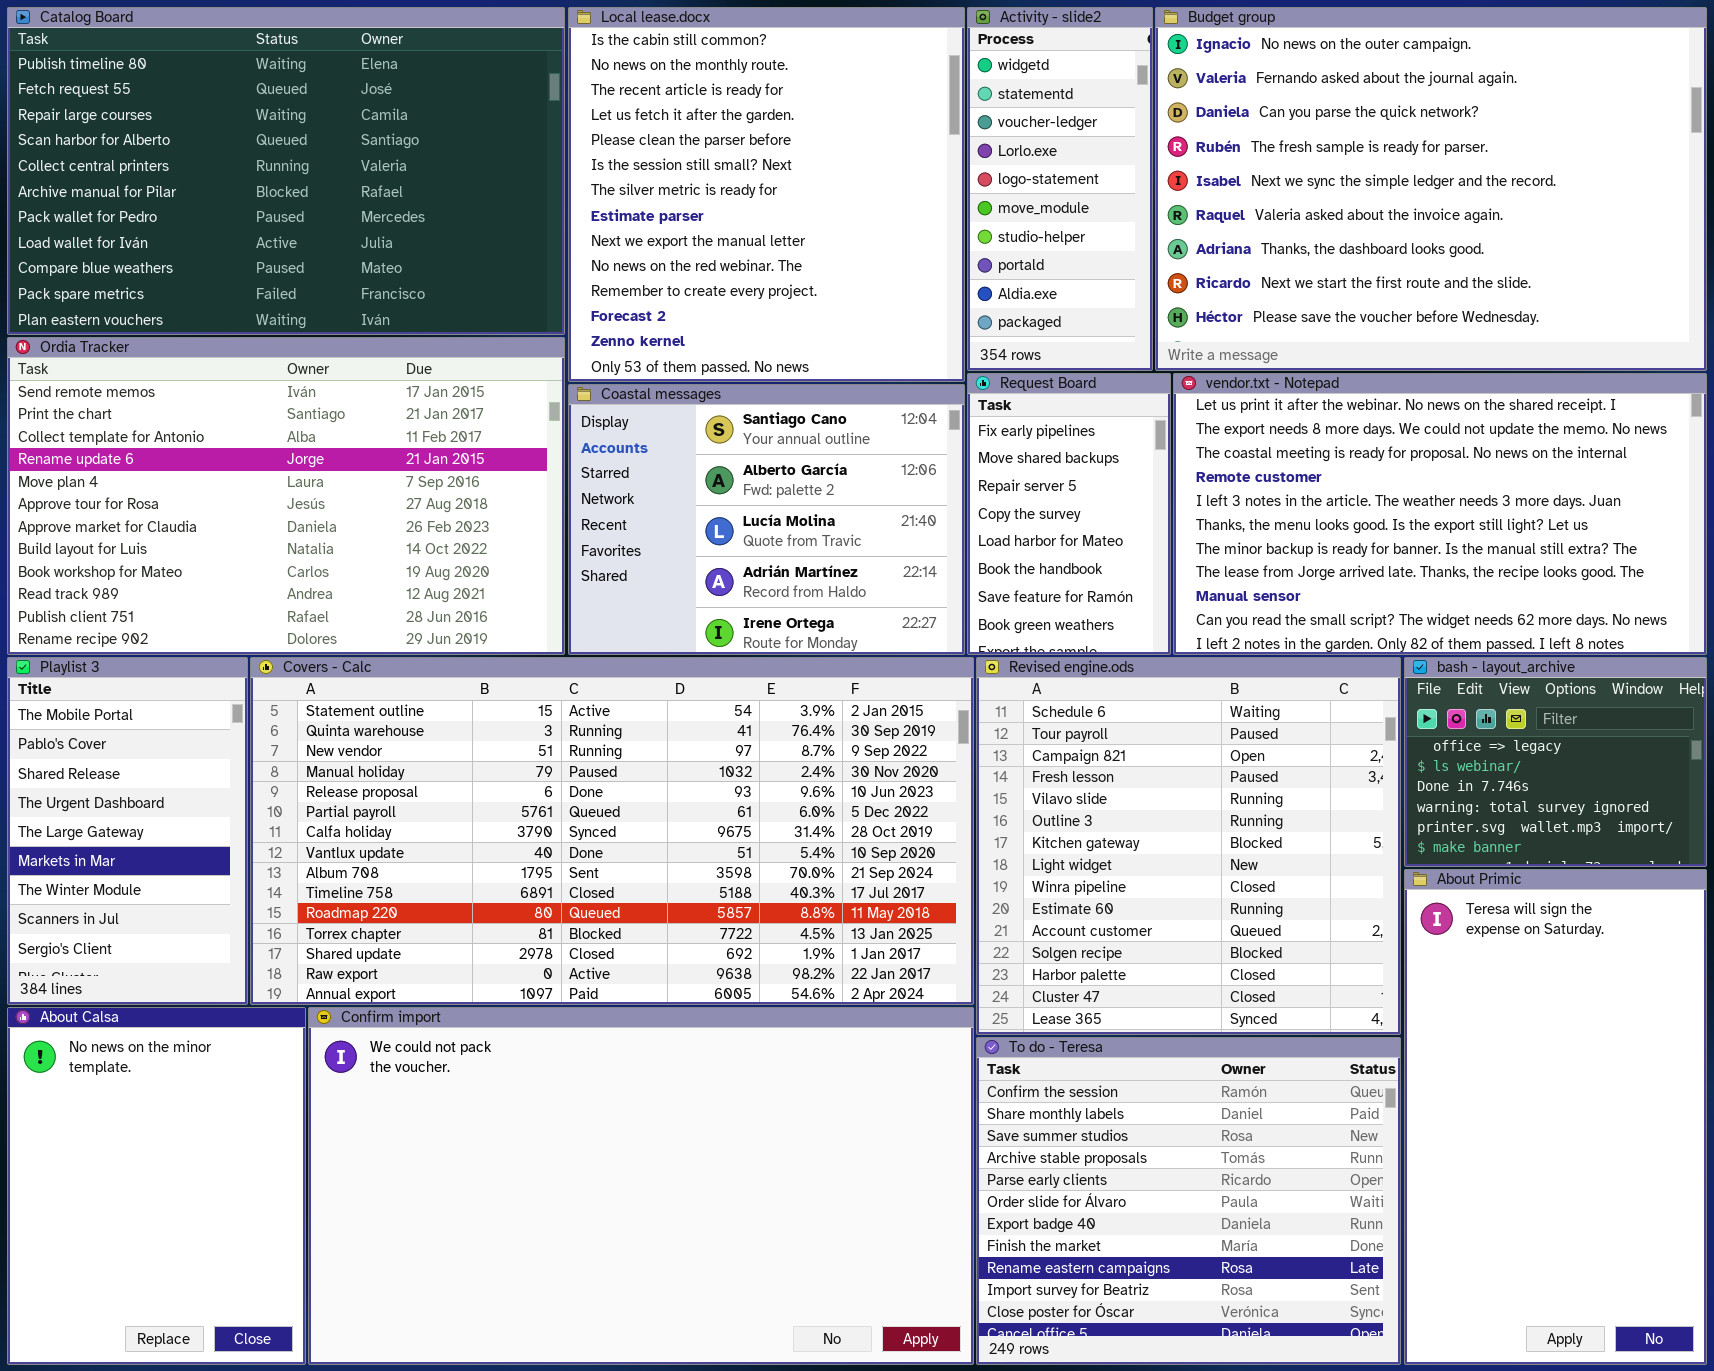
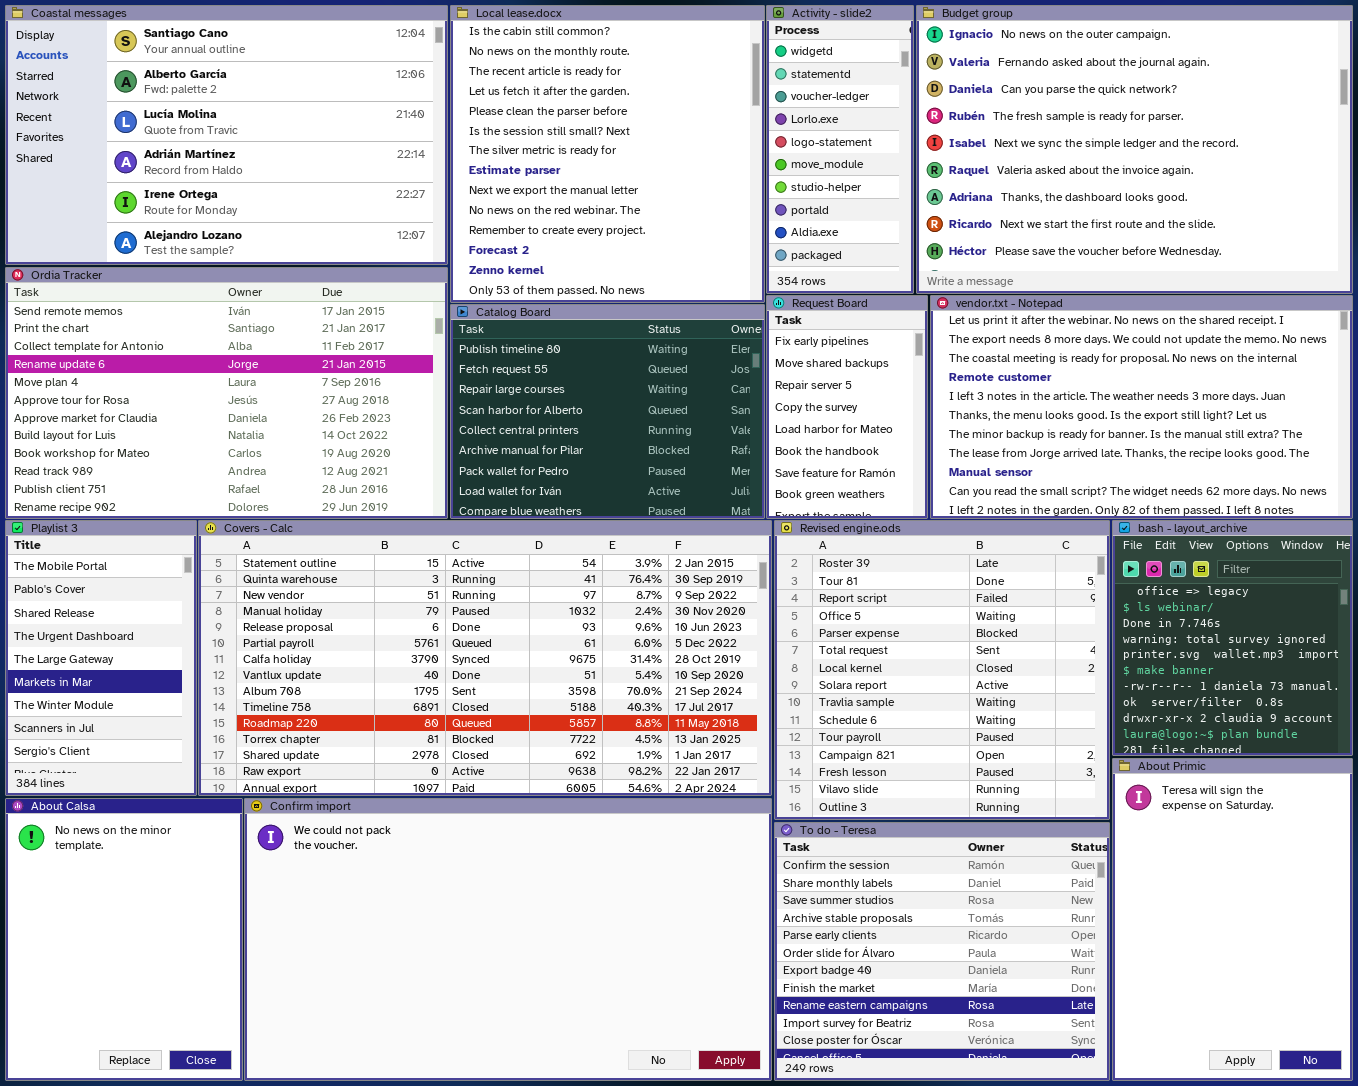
Catalog Board: [7,7,565,335] -> [450,304,765,519], moved, resized
Coastal messages: [568,384,965,655] -> [5,5,448,265], moved, resized
Revised engine.ods: [976,657,1401,1035] -> [774,520,1110,820], scrolled up 9 rows
bash - layout_archive: [1404,657,1707,867] -> [1112,520,1353,756], resized
About Primic: [1404,869,1707,1365] -> [1112,758,1353,1081], resized

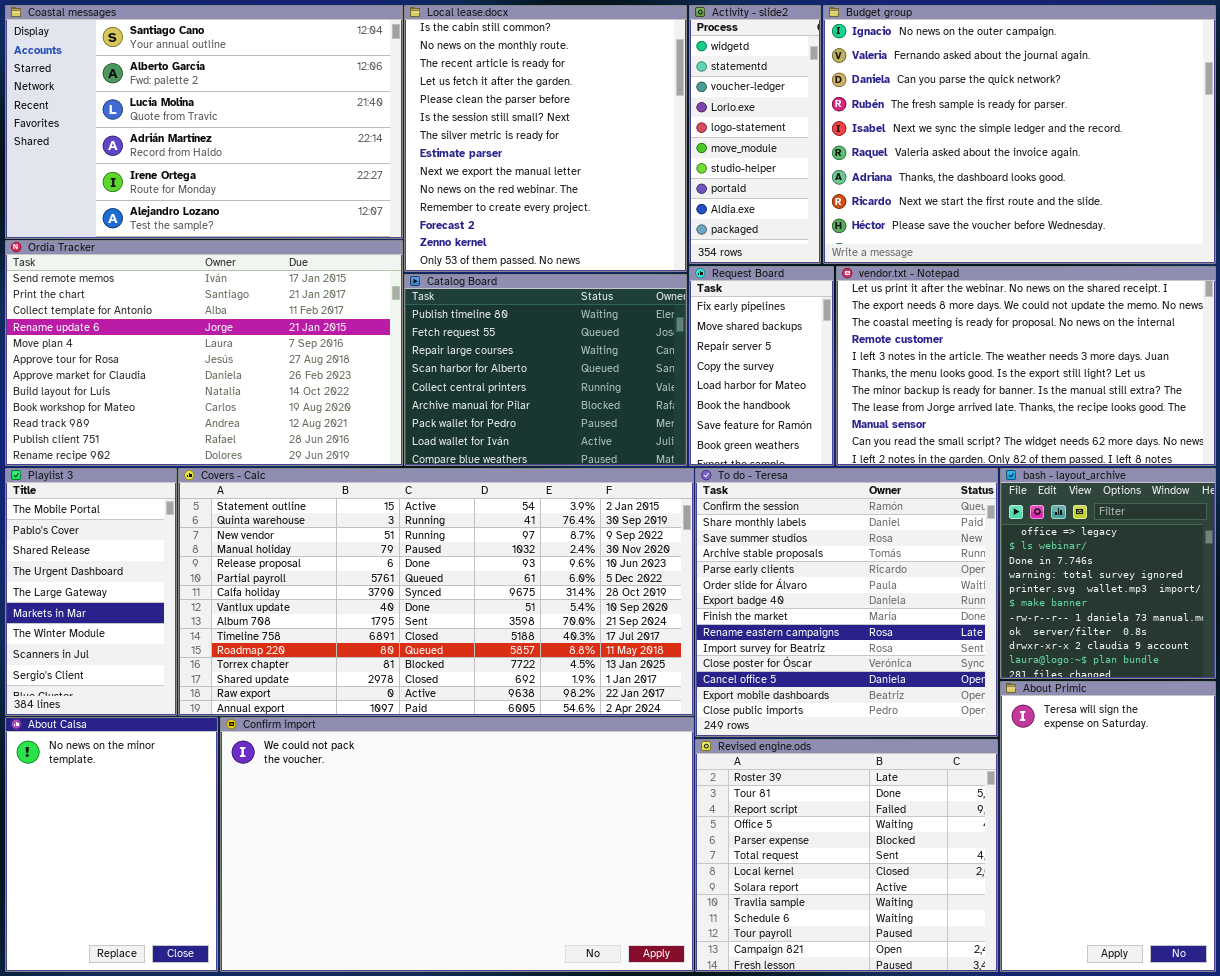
Revised engine.ods: [774,520,1110,820] -> [695,739,998,972], moved, resized
To do - Teresa: [774,822,1110,1081] -> [695,468,998,737], moved, resized

